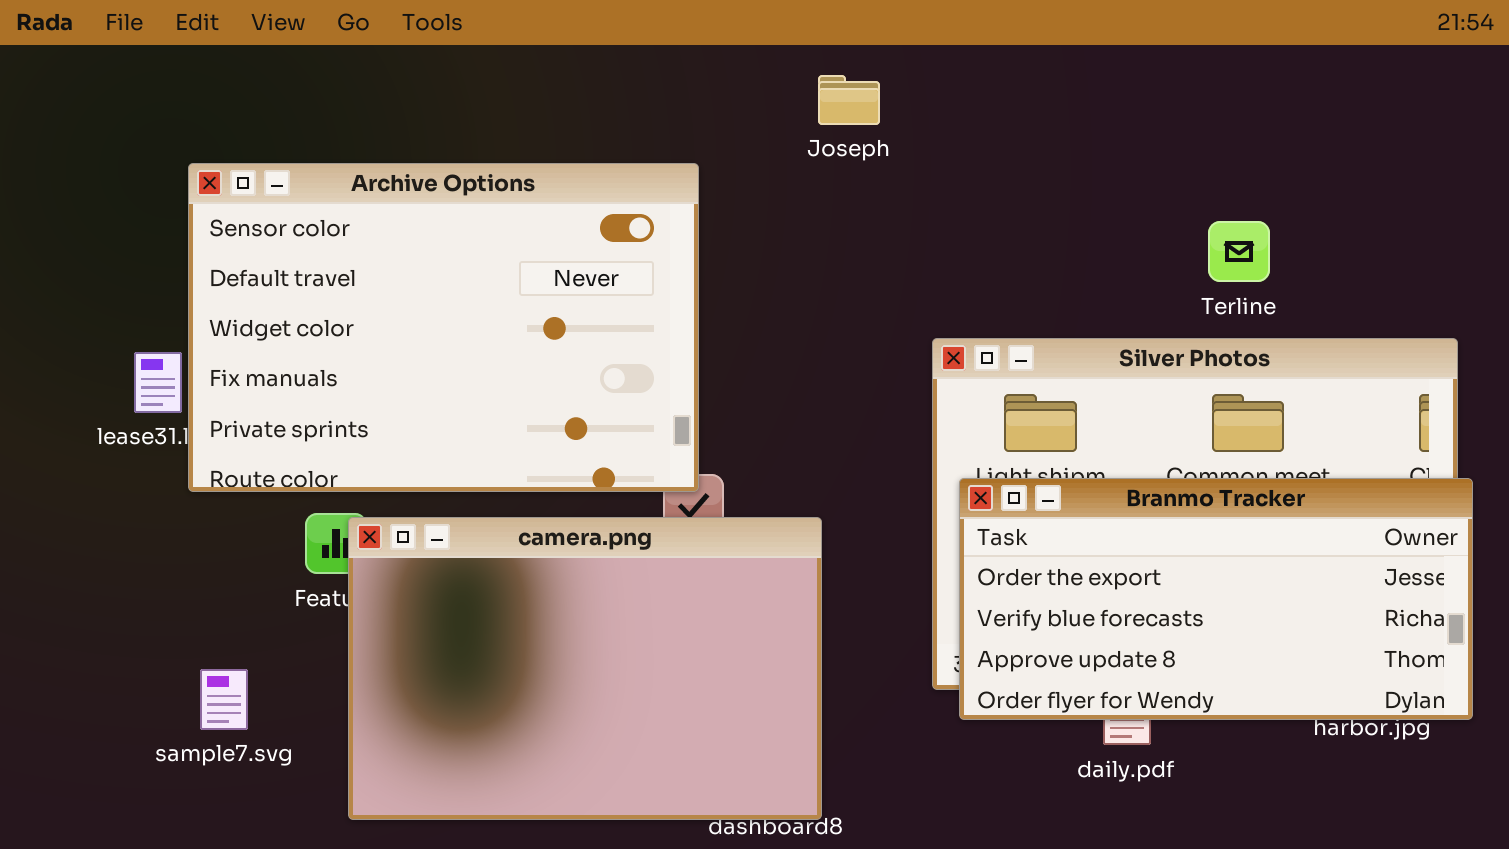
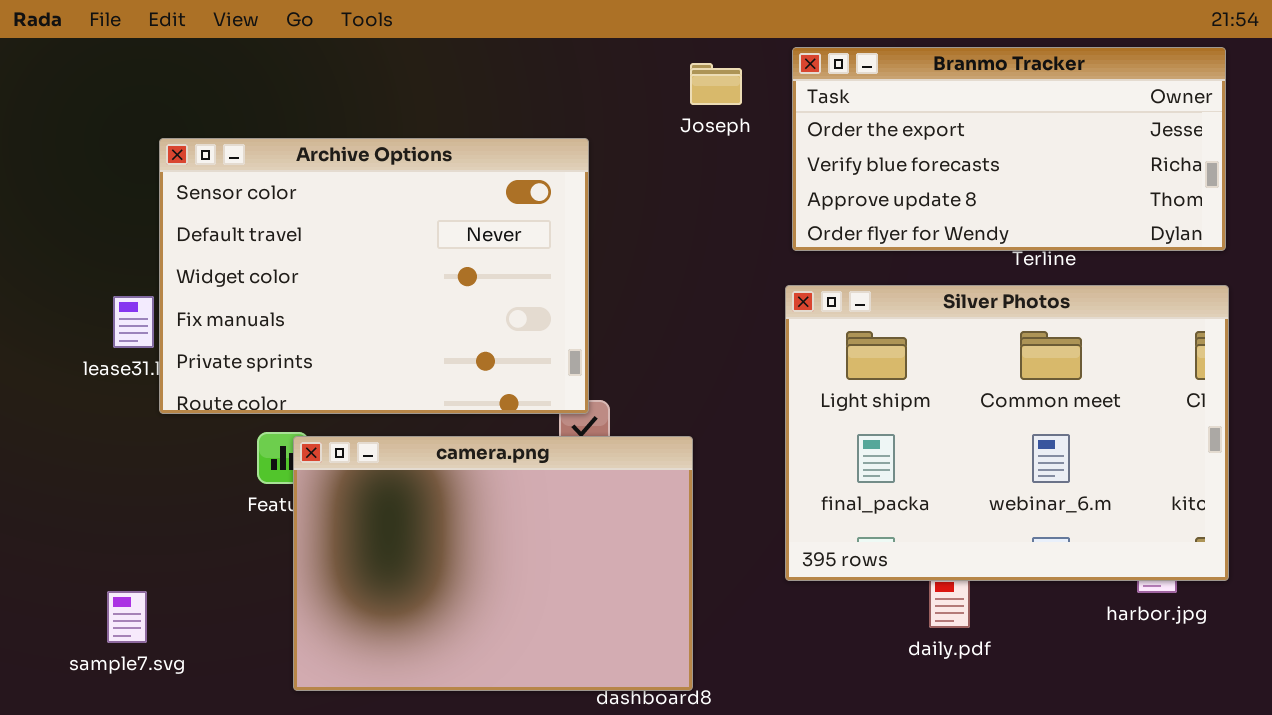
Branmo Tracker: [959,478,1473,720] -> [792,47,1226,251], moved
sample7.svg: [200,669,248,730] -> [107,591,147,643], moved

